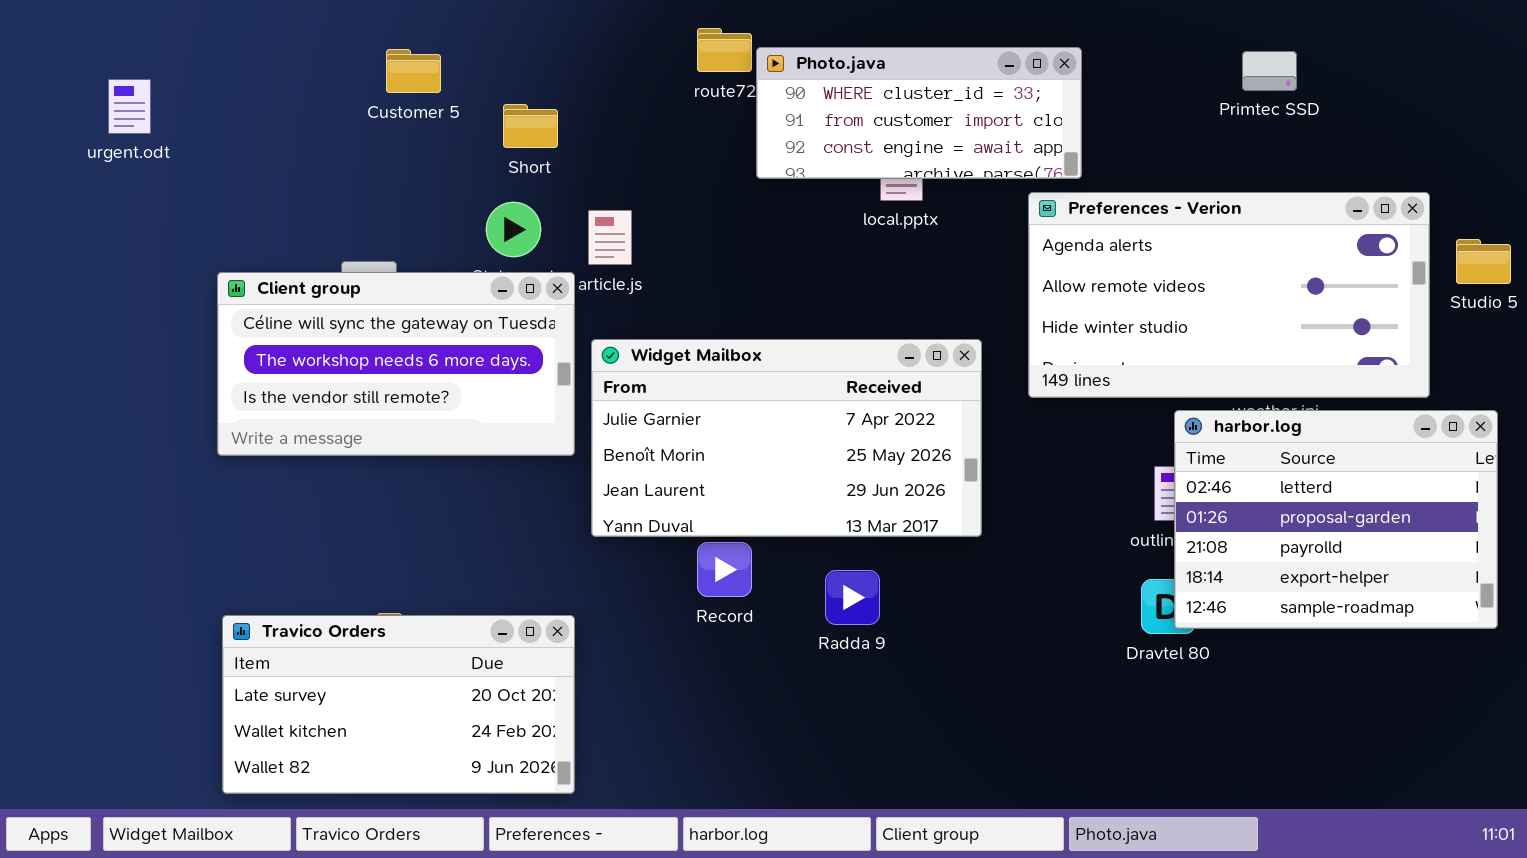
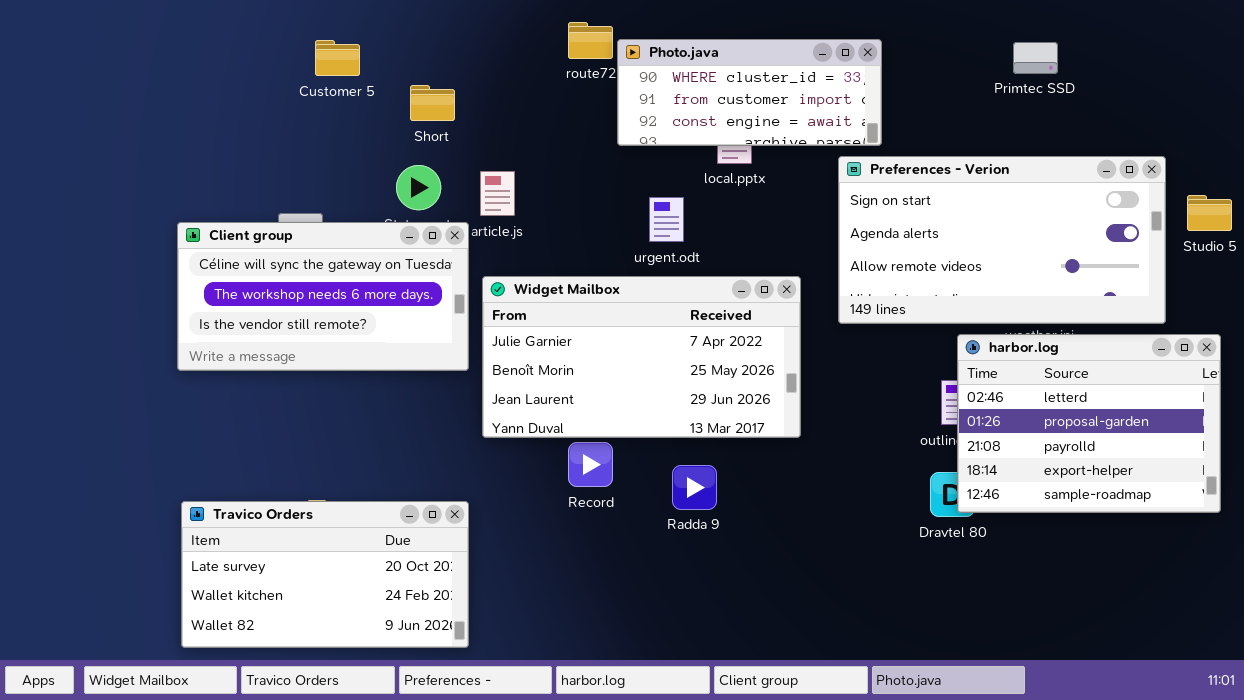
urgent.odt: [108,79,151,134] -> [649,197,684,242], moved
Preferences - Verion: [1028,192,1430,398] -> [838,156,1166,324], scrolled up 1 row

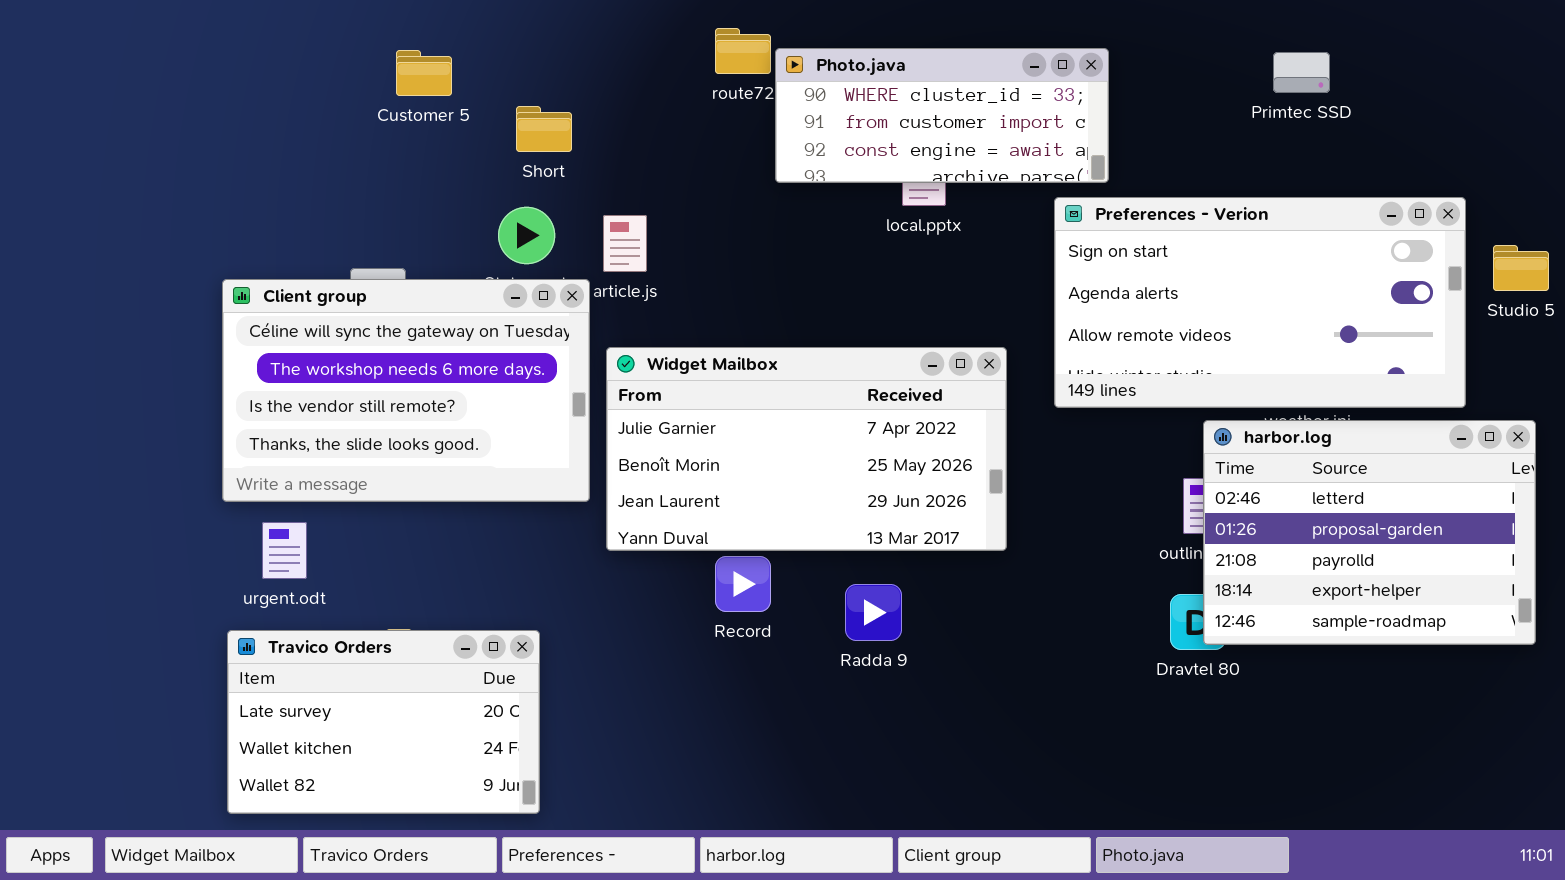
urgent.odt: [649,197,684,242] -> [262,522,307,579], moved
Client group: [177,222,469,371] -> [222,279,590,502], resized
Travico Orders: [181,501,469,648] -> [227,630,540,814], resized

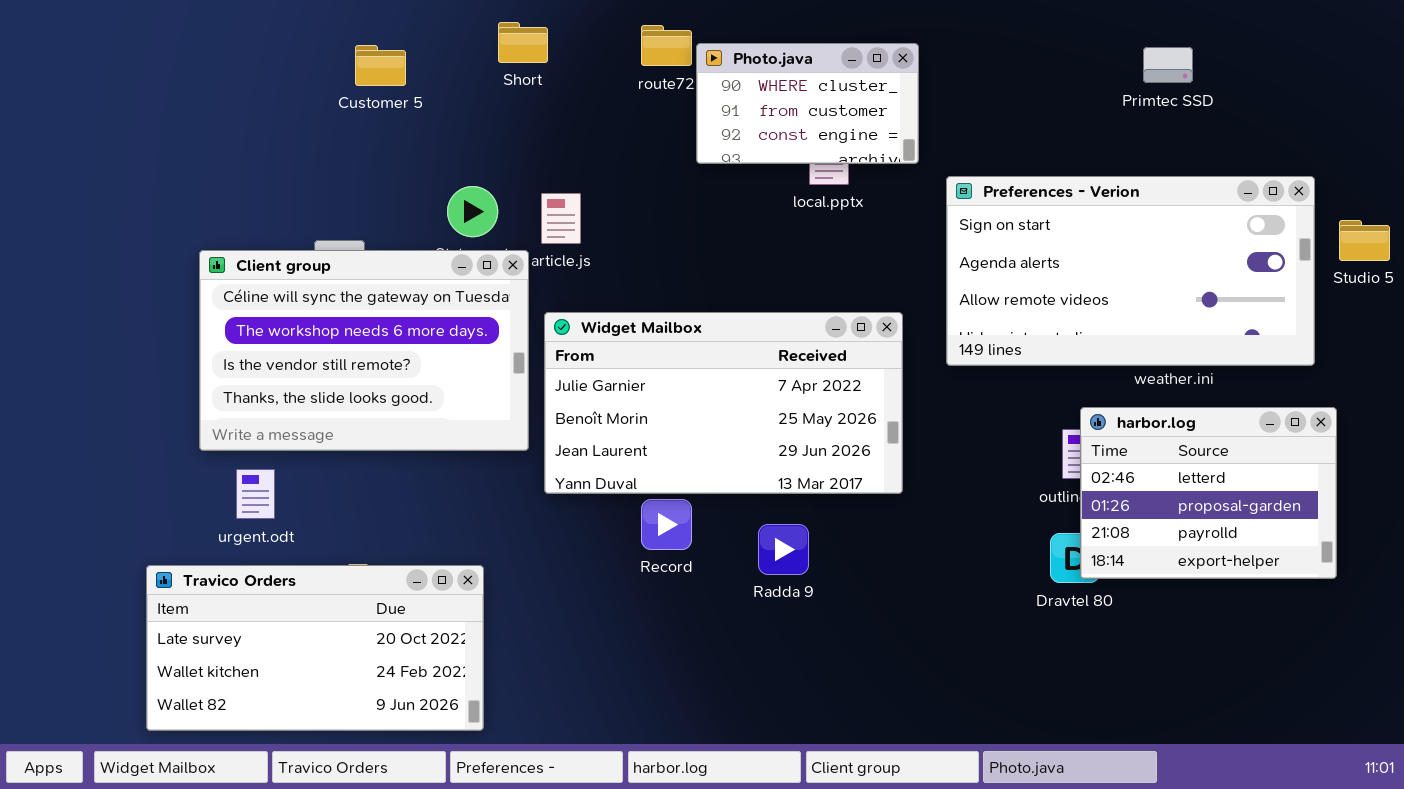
Photo.java: [775,48,1109,183] -> [696,43,919,164], resized
Short: [516,106,572,152] -> [498,22,548,63], moved
harbor.log: [1203,420,1536,645] -> [1080,407,1337,579], resized
Travico Orders: [227,630,540,814] -> [146,565,484,731], resized

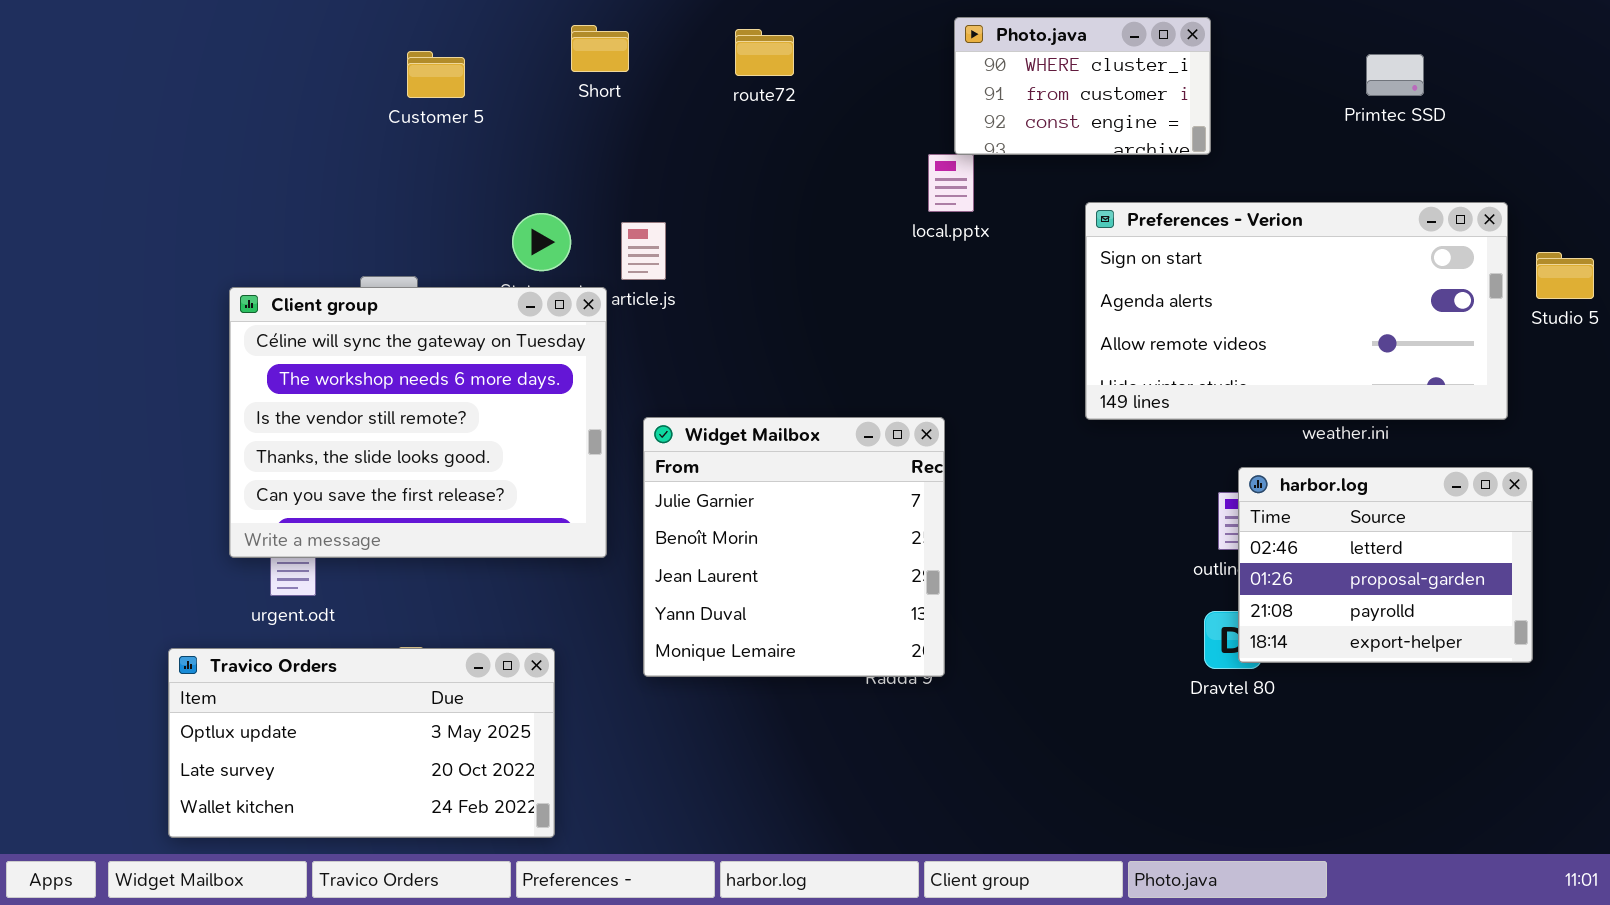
Photo.java: [696,43,919,164] -> [954,17,1211,155], moved
Primtec SSD: [1143,47,1193,83] -> [1366,54,1424,96], moved
Client group: [199,250,529,451] -> [229,287,607,558], resized
Widget Mailbox: [544,312,903,494] -> [643,417,945,677], moved, resized
Travico Orders: [146,565,484,731] -> [168,648,555,838], scrolled up 1 row

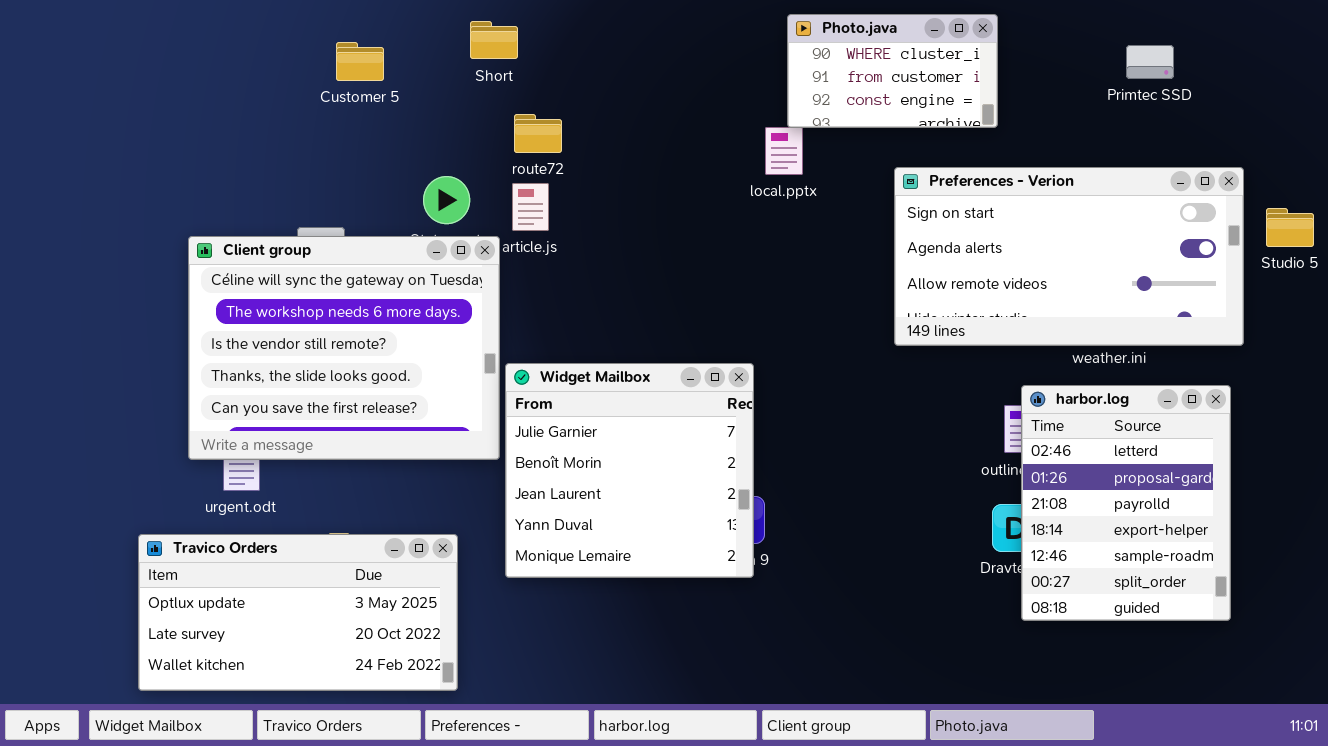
route72: [735,29,794,76] -> [514,114,562,153], moved
Widget Mailbox: [643,417,945,677] -> [505,363,754,578], moved
harbor.log: [1238,467,1533,663] -> [1021,385,1231,621], resized

